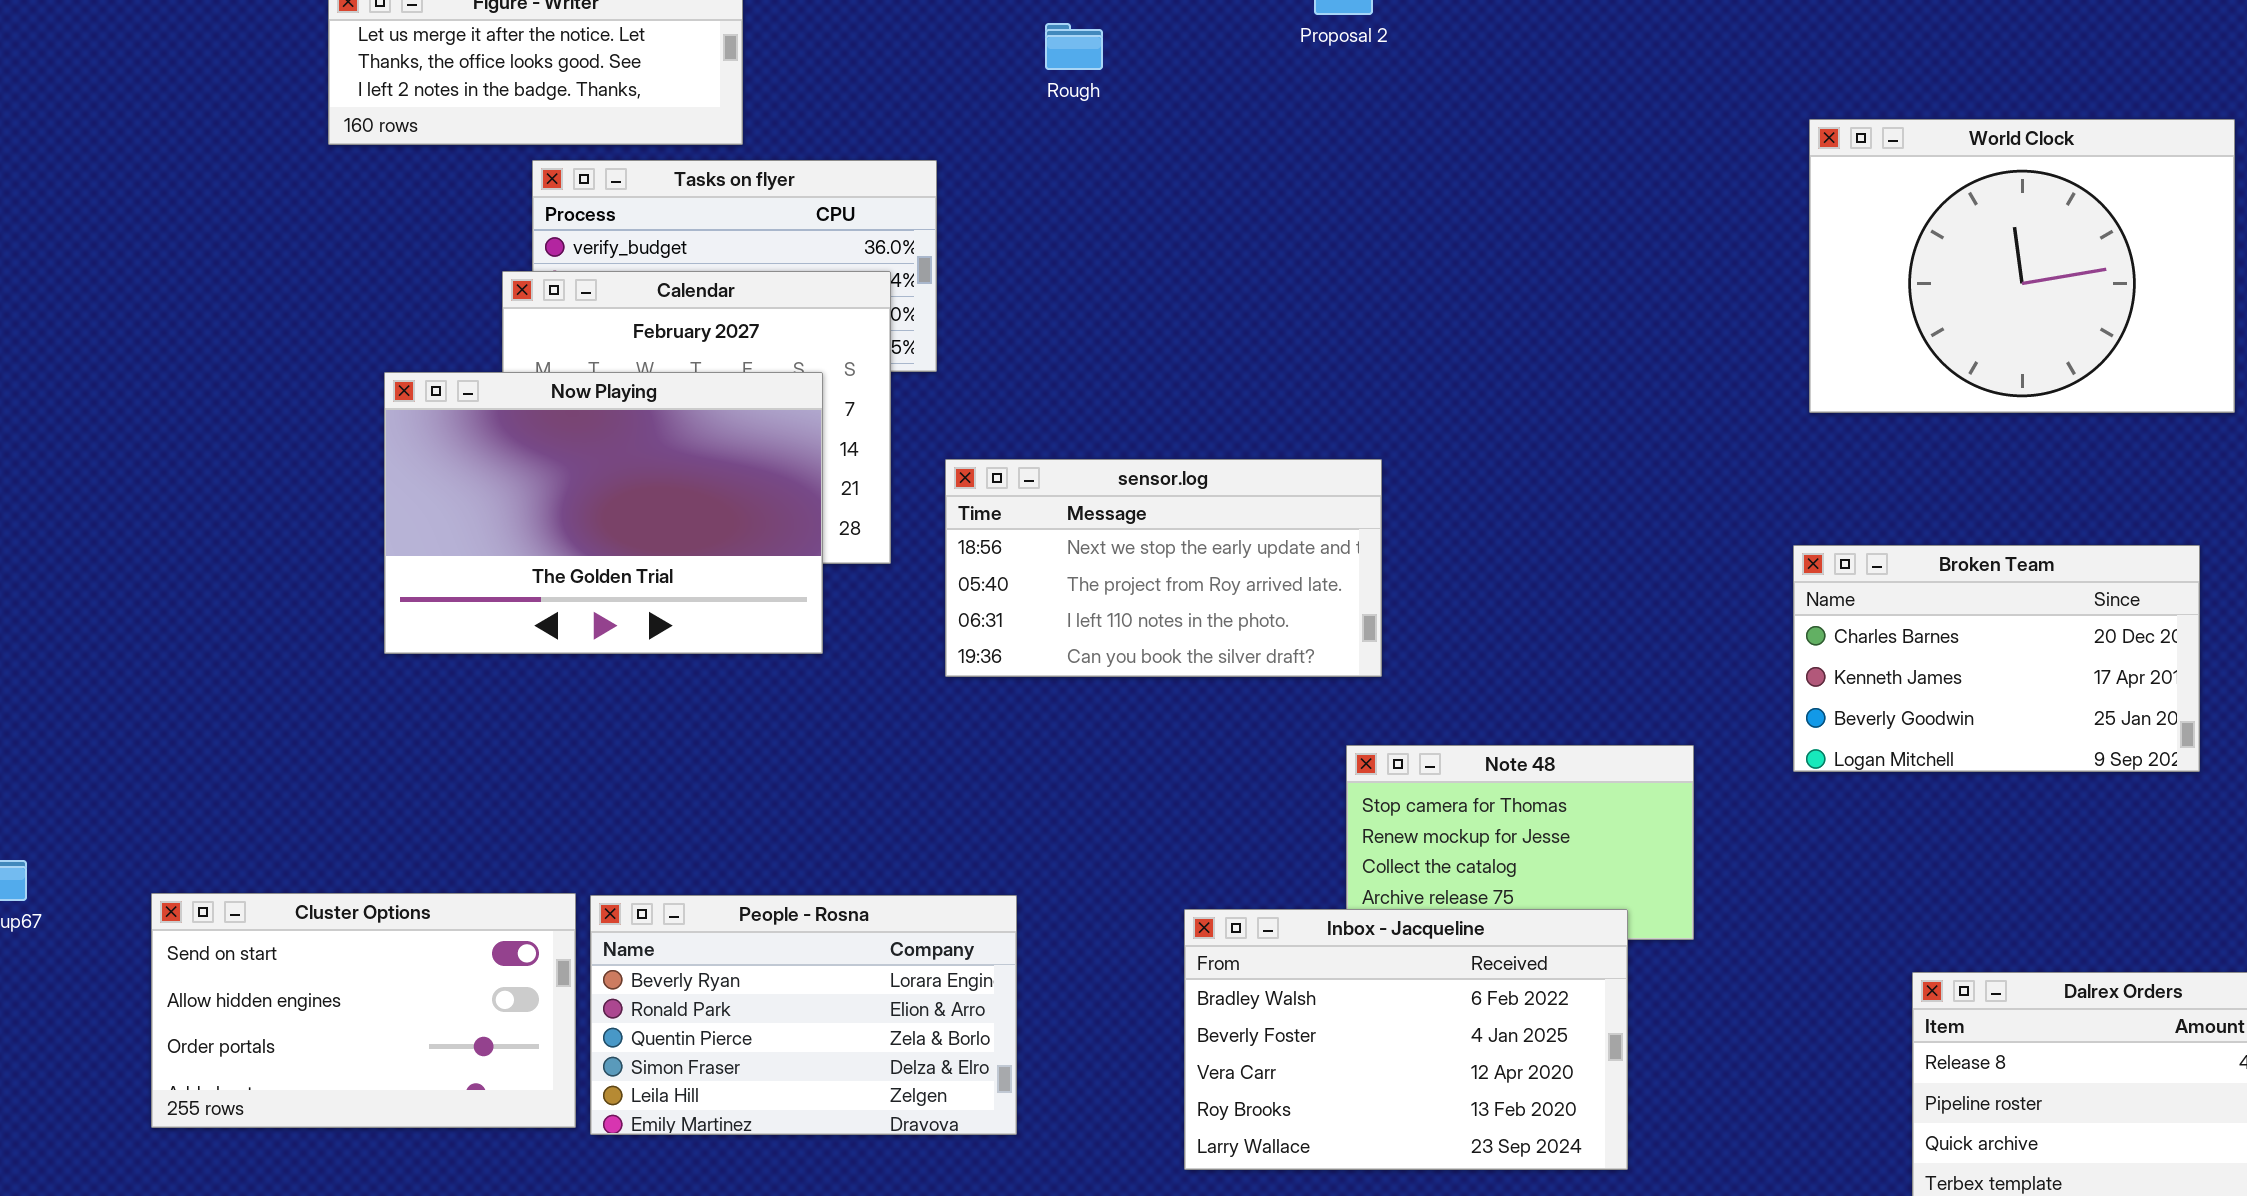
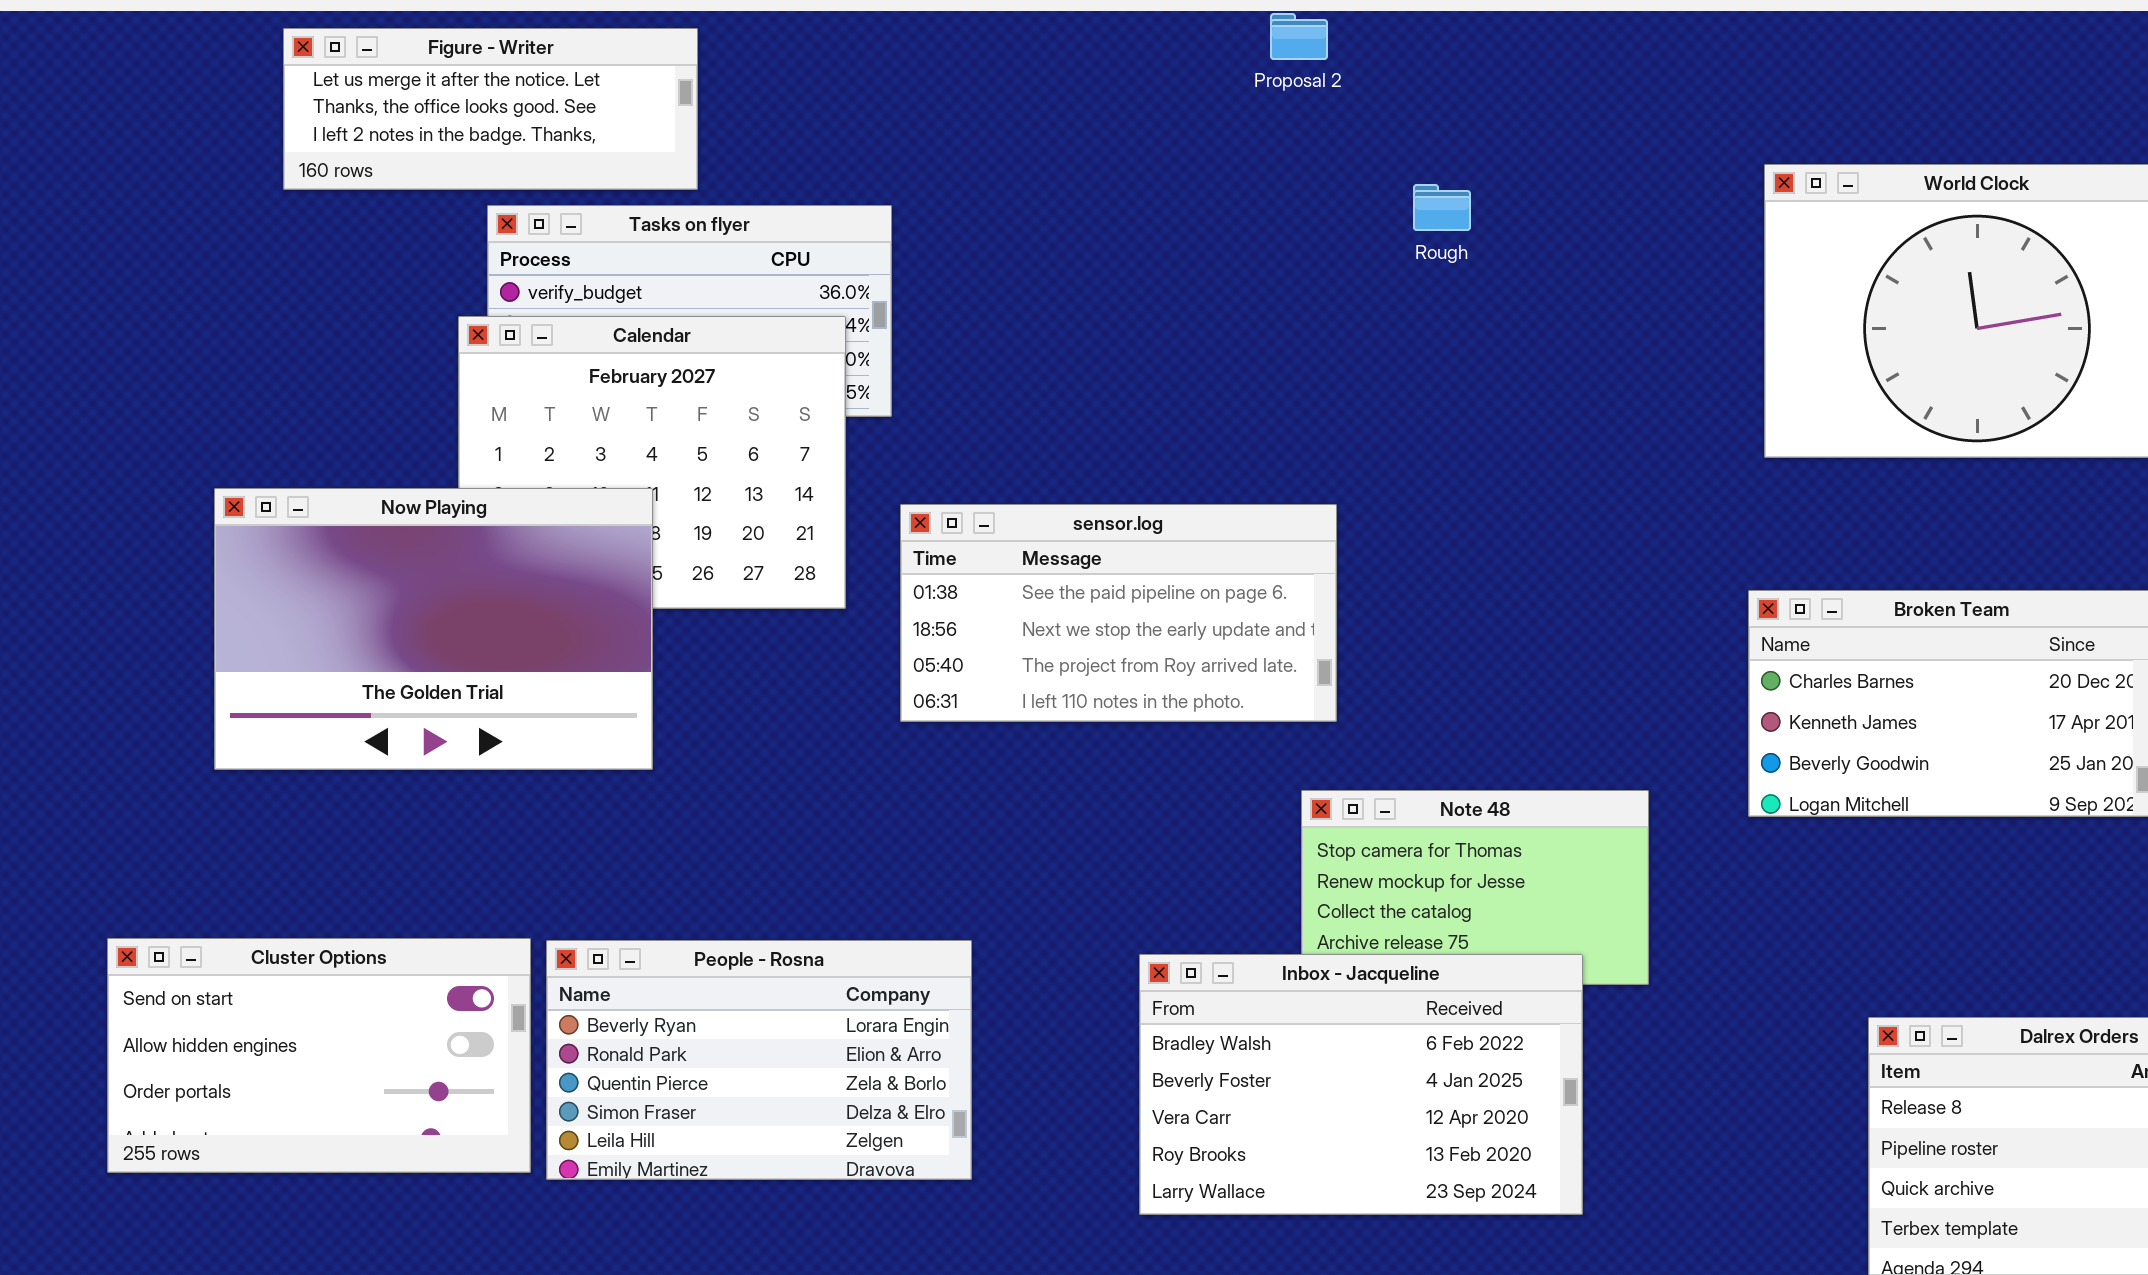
Rough: [1045,23,1103,70] -> [1413,184,1471,231], moved
Now Playing: [384,372,823,654] -> [214,488,653,770], moved
sensor.log: [945,459,1382,677] -> [900,504,1337,722], scrolled up 1 row

